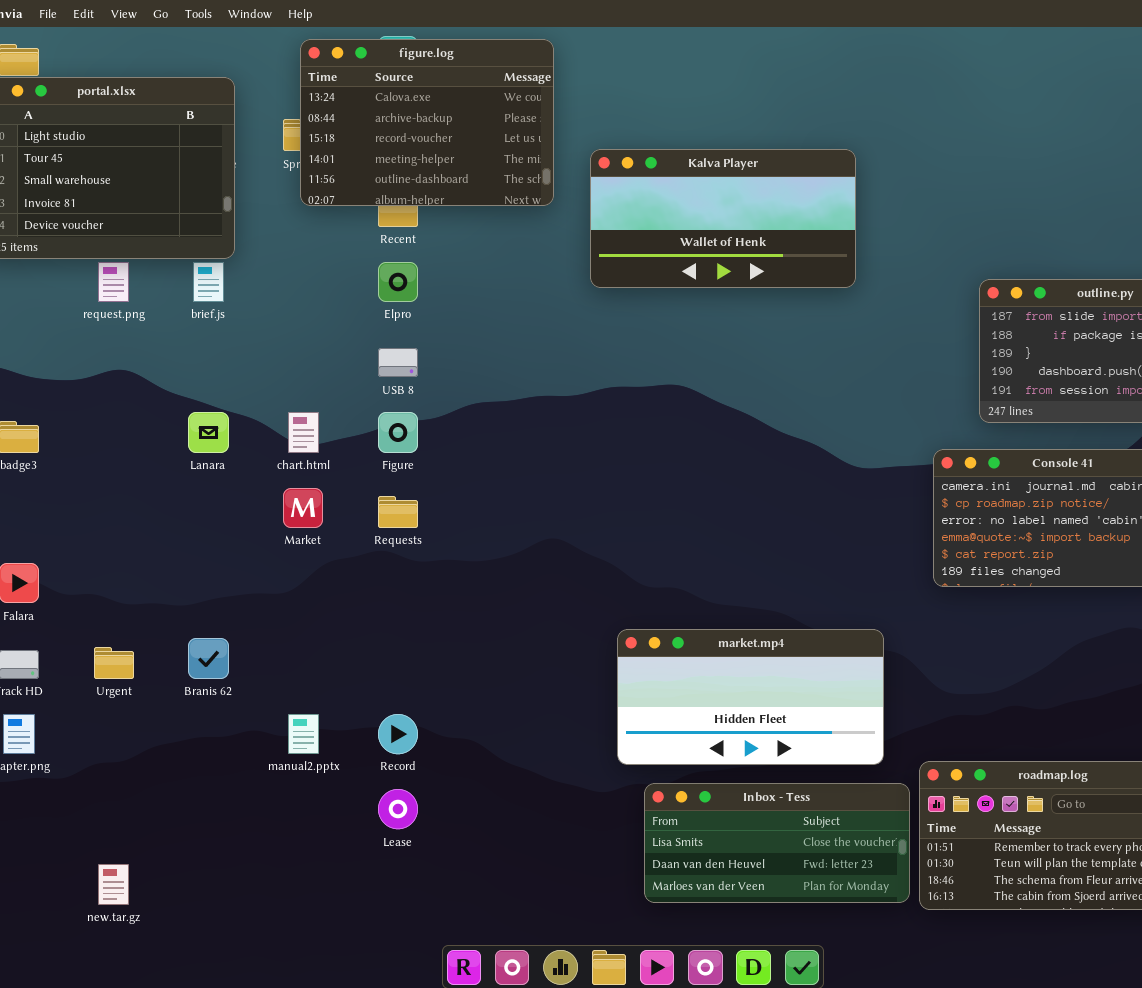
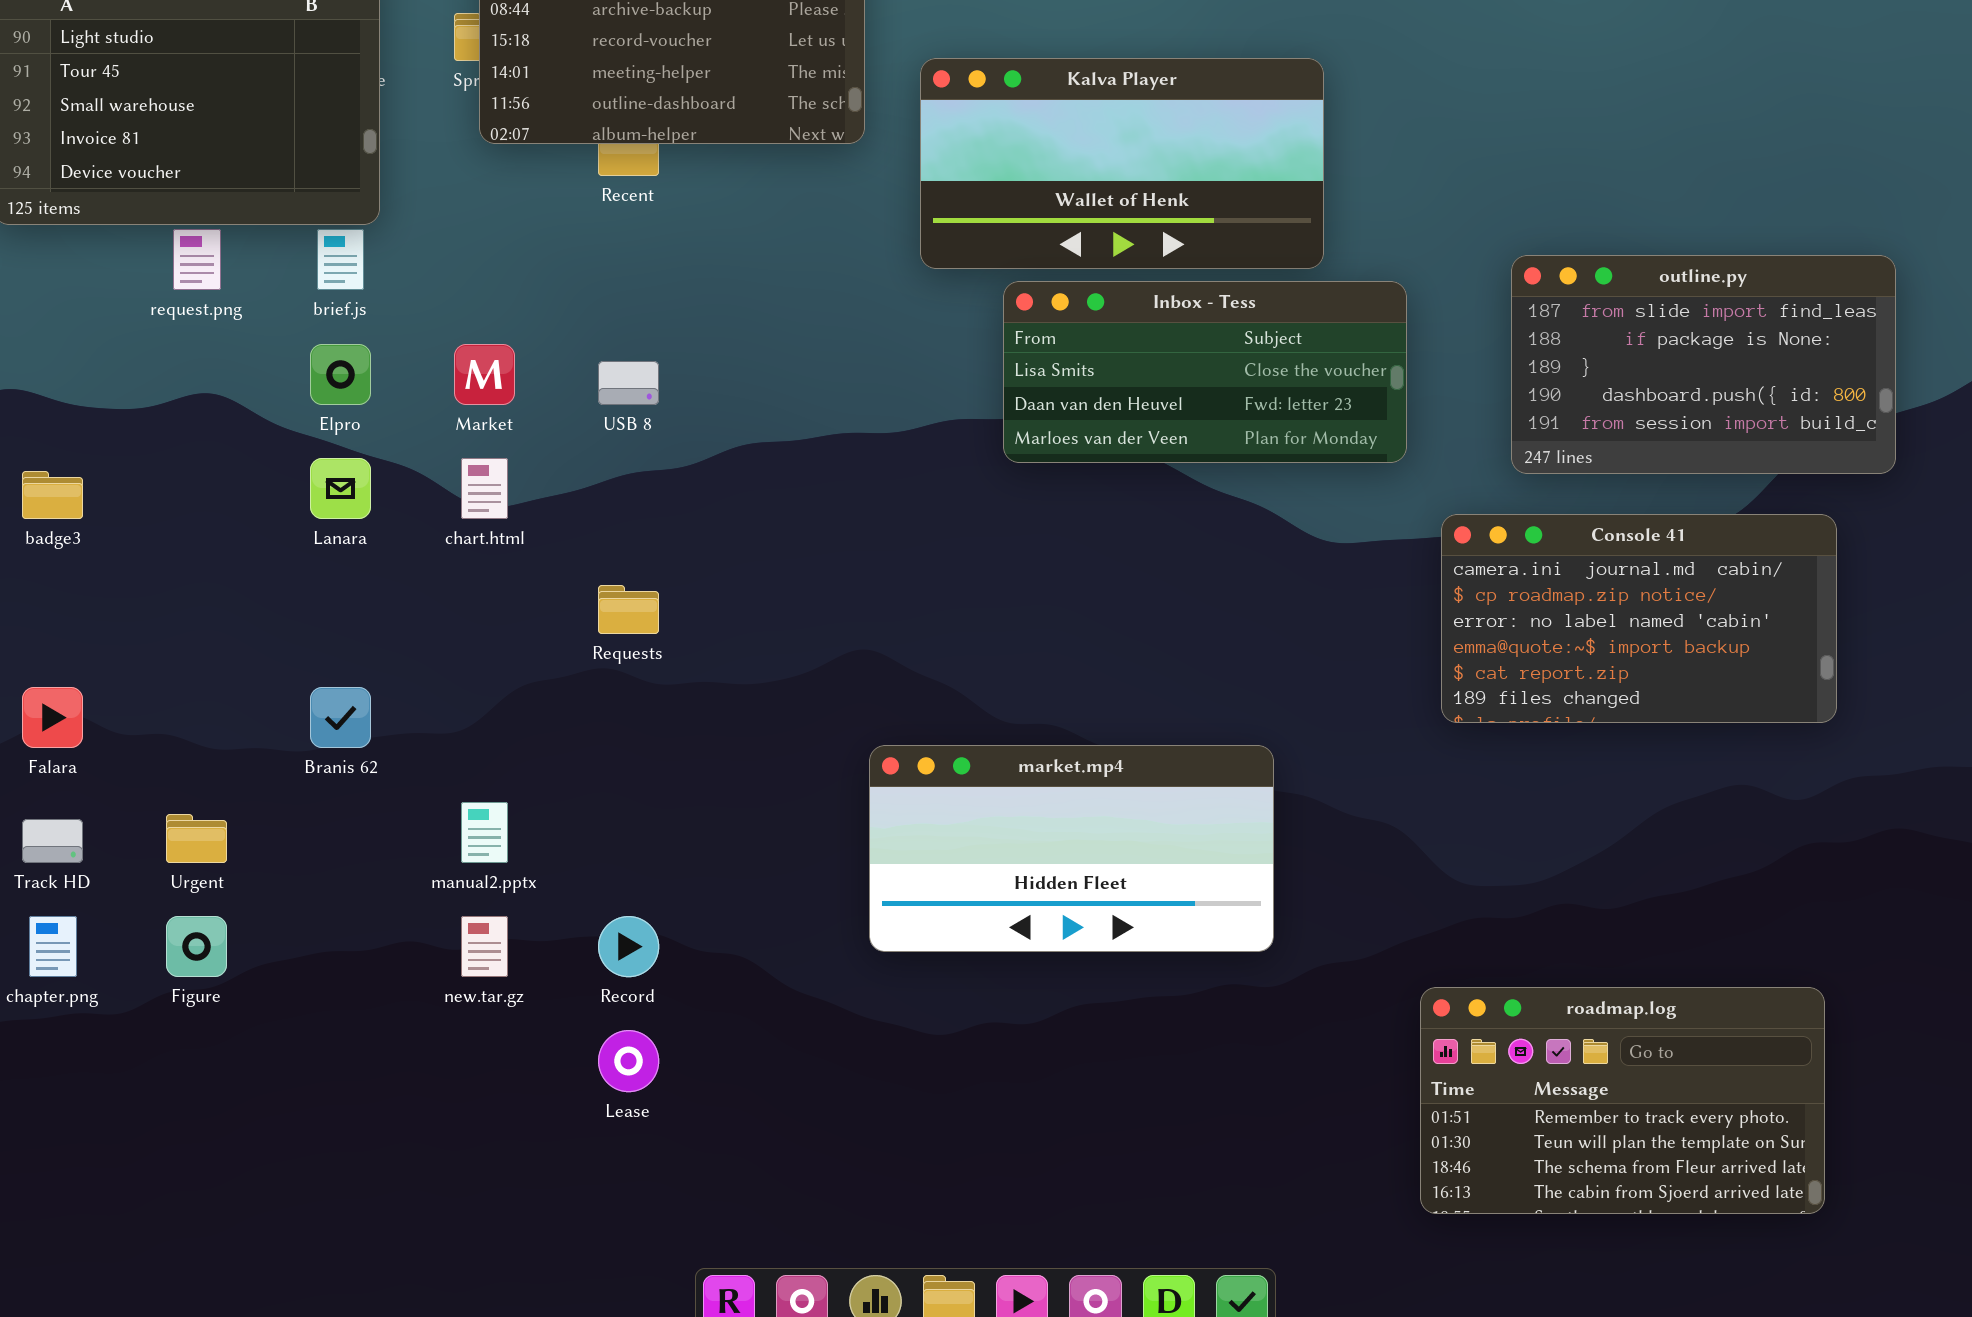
Elpro: [378,262,418,302] -> [310,344,371,405], moved
Figure: [378,412,418,453] -> [166,916,227,977], moved
Market: [283,488,323,528] -> [454,344,515,405], moved
market.mp4: [617,629,884,765] -> [869,745,1274,952], moved
Branis 62: [188,638,229,679] -> [310,687,371,748], moved
manual2.pptx: [288,714,319,754] -> [461,802,508,863], moved
Inbox - Tess: [644,783,910,903] -> [1003,281,1407,463], moved
new.tar.gz: [98,864,129,905] -> [461,916,508,977], moved

